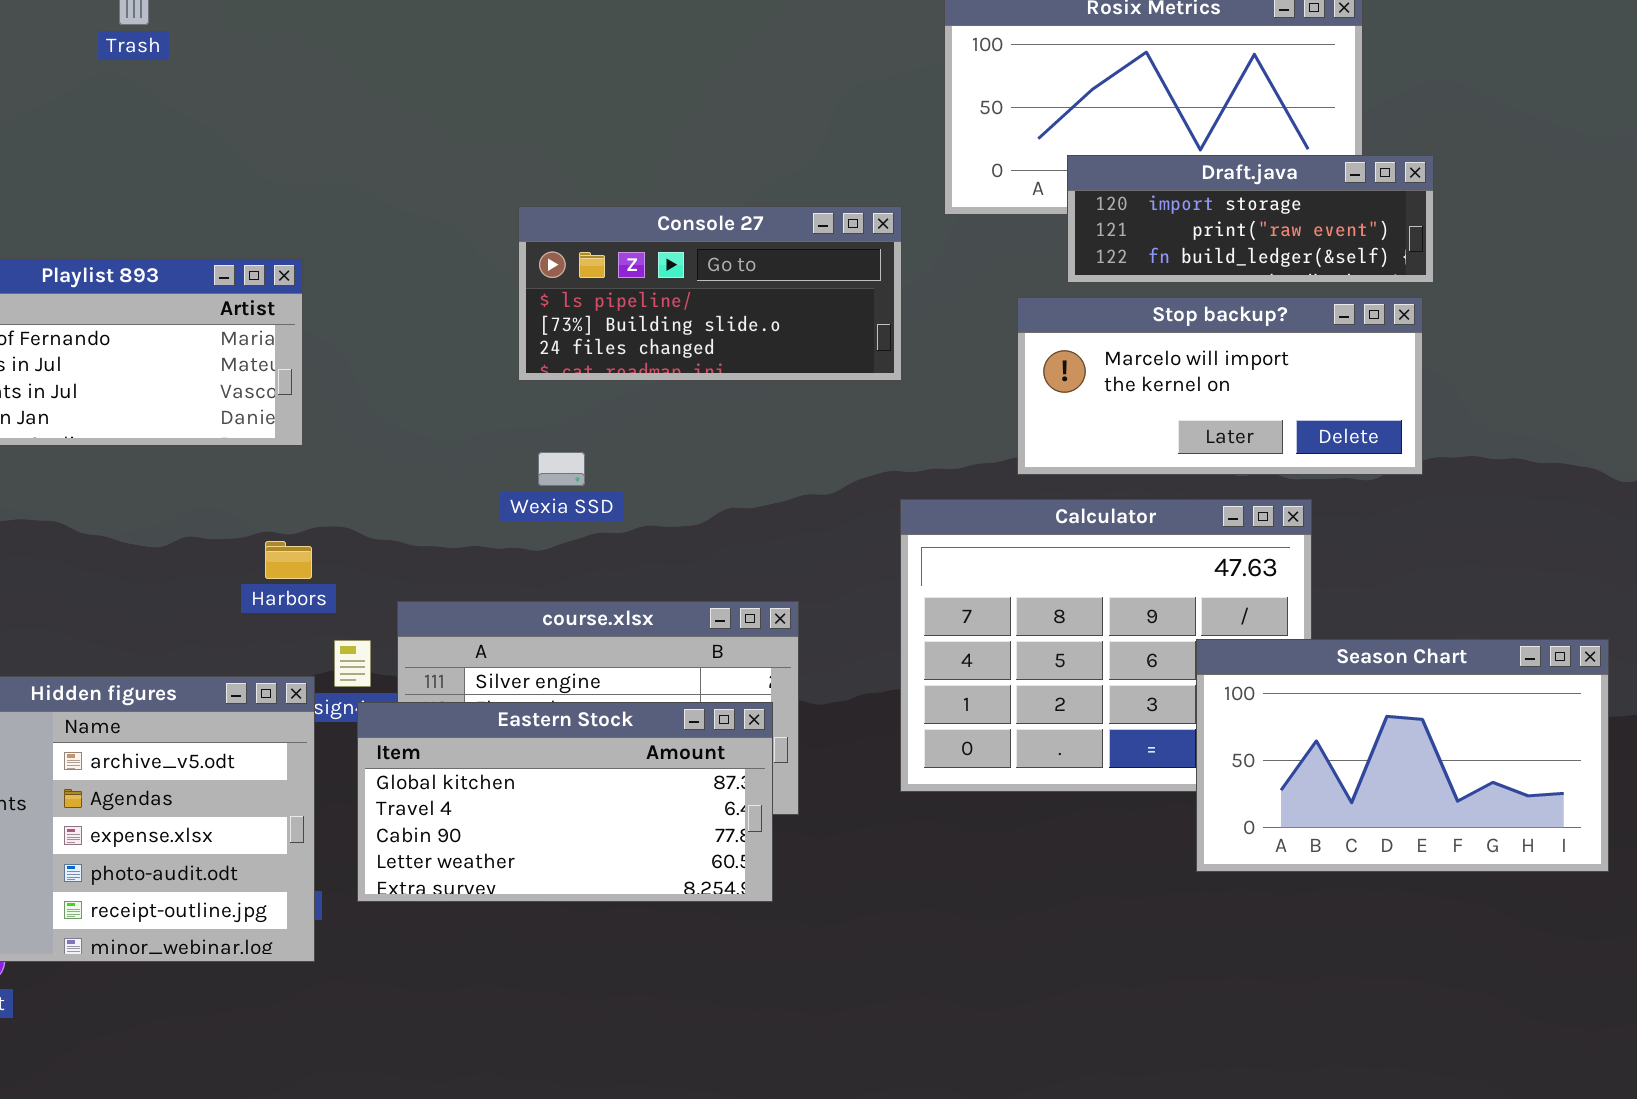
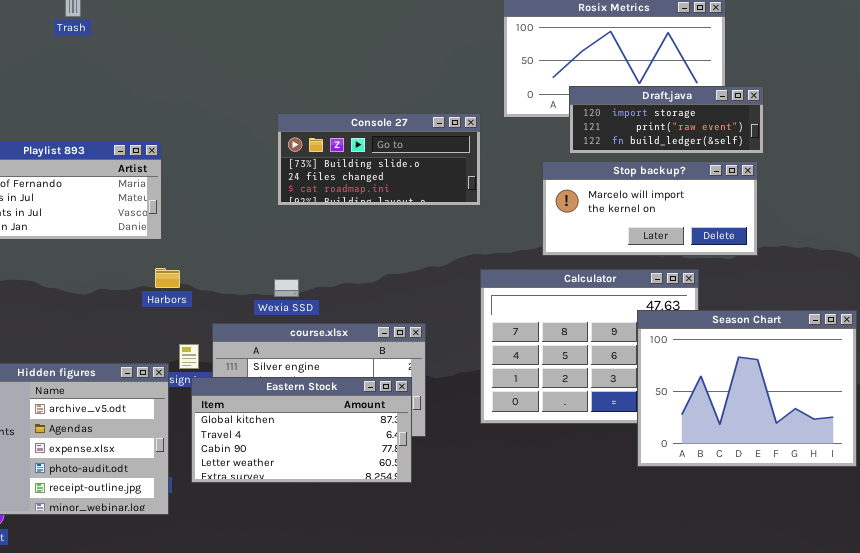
Console 27: [518,206,902,381] -> [277,113,481,206], scrolled down 1 row
Wexia SSD: [538,452,585,486] -> [274,279,299,297], moved
Harbors: [265,541,312,579] -> [155,268,180,288], moved
Season Chart: [1196,639,1609,872] -> [637,310,857,467], resized

